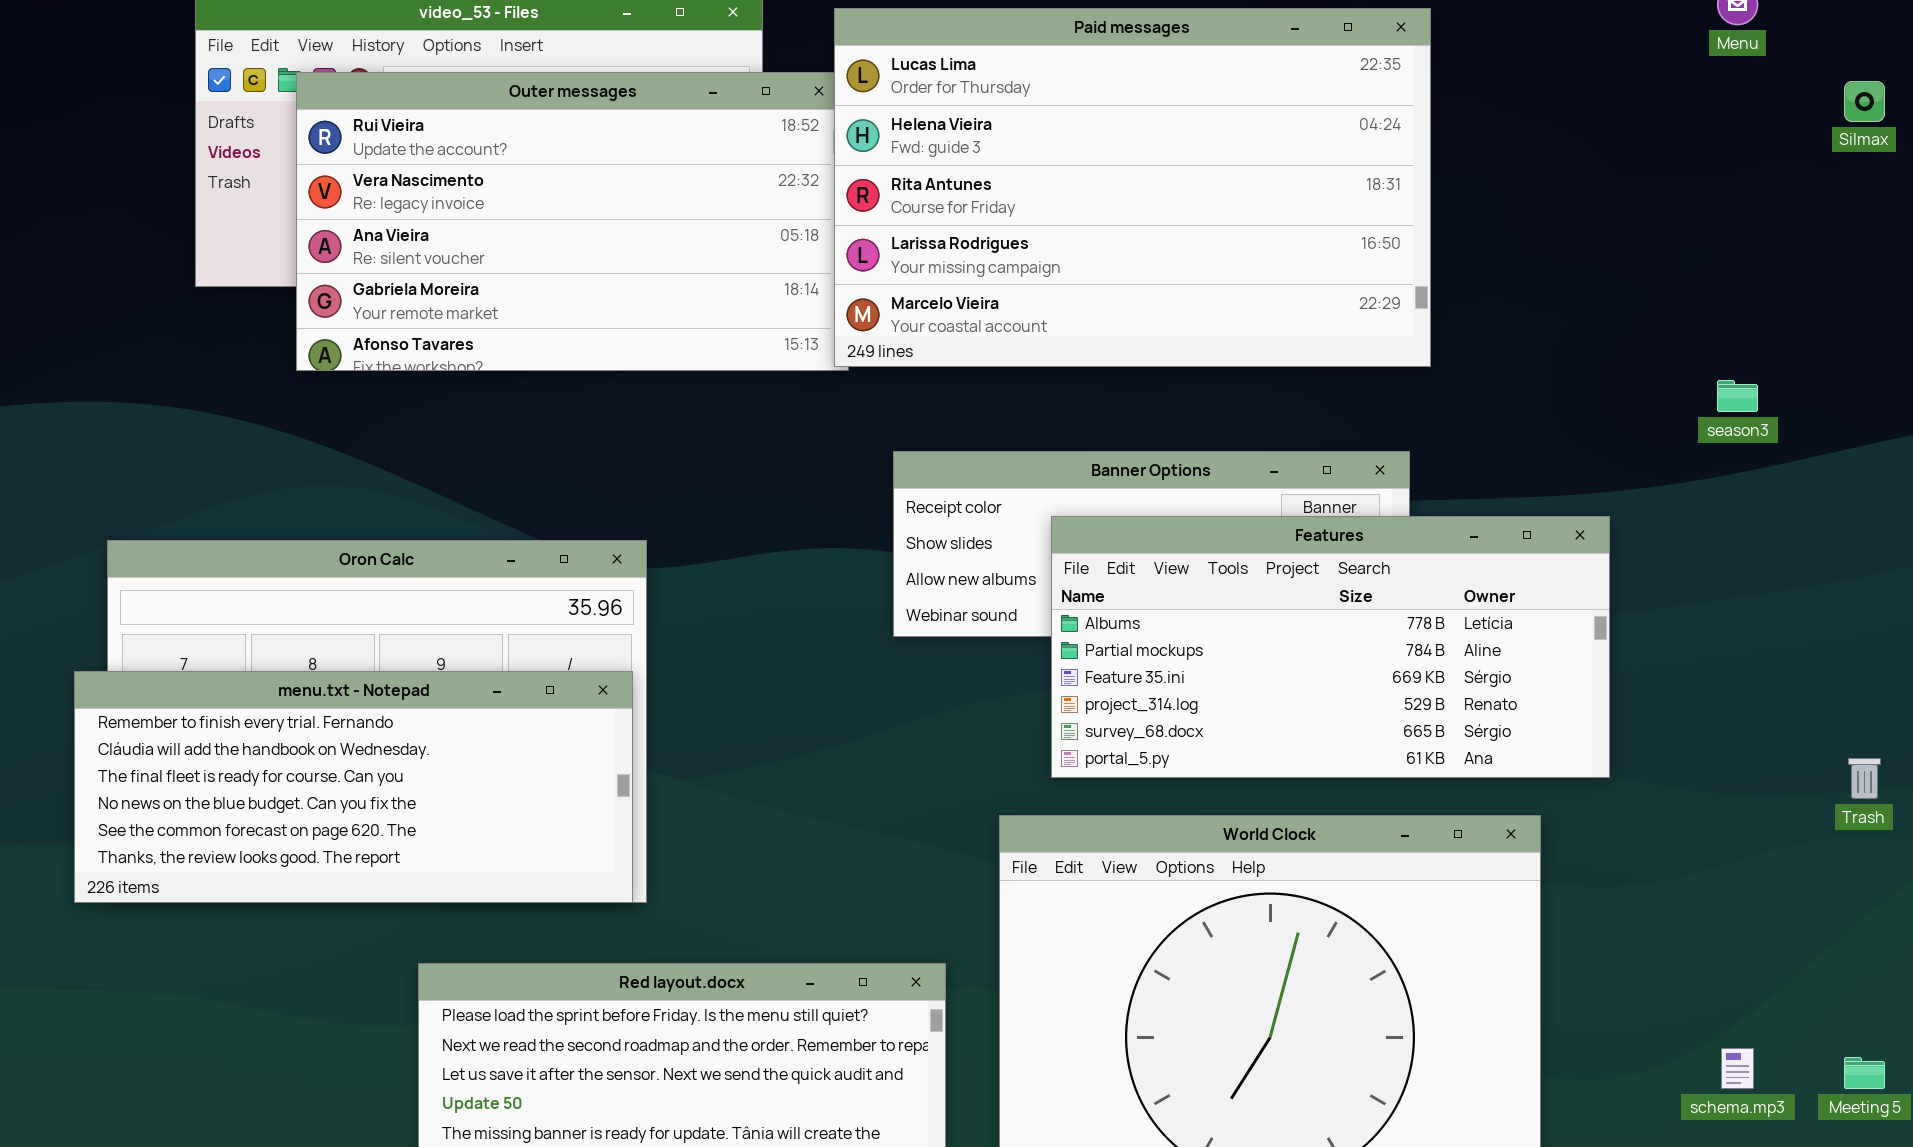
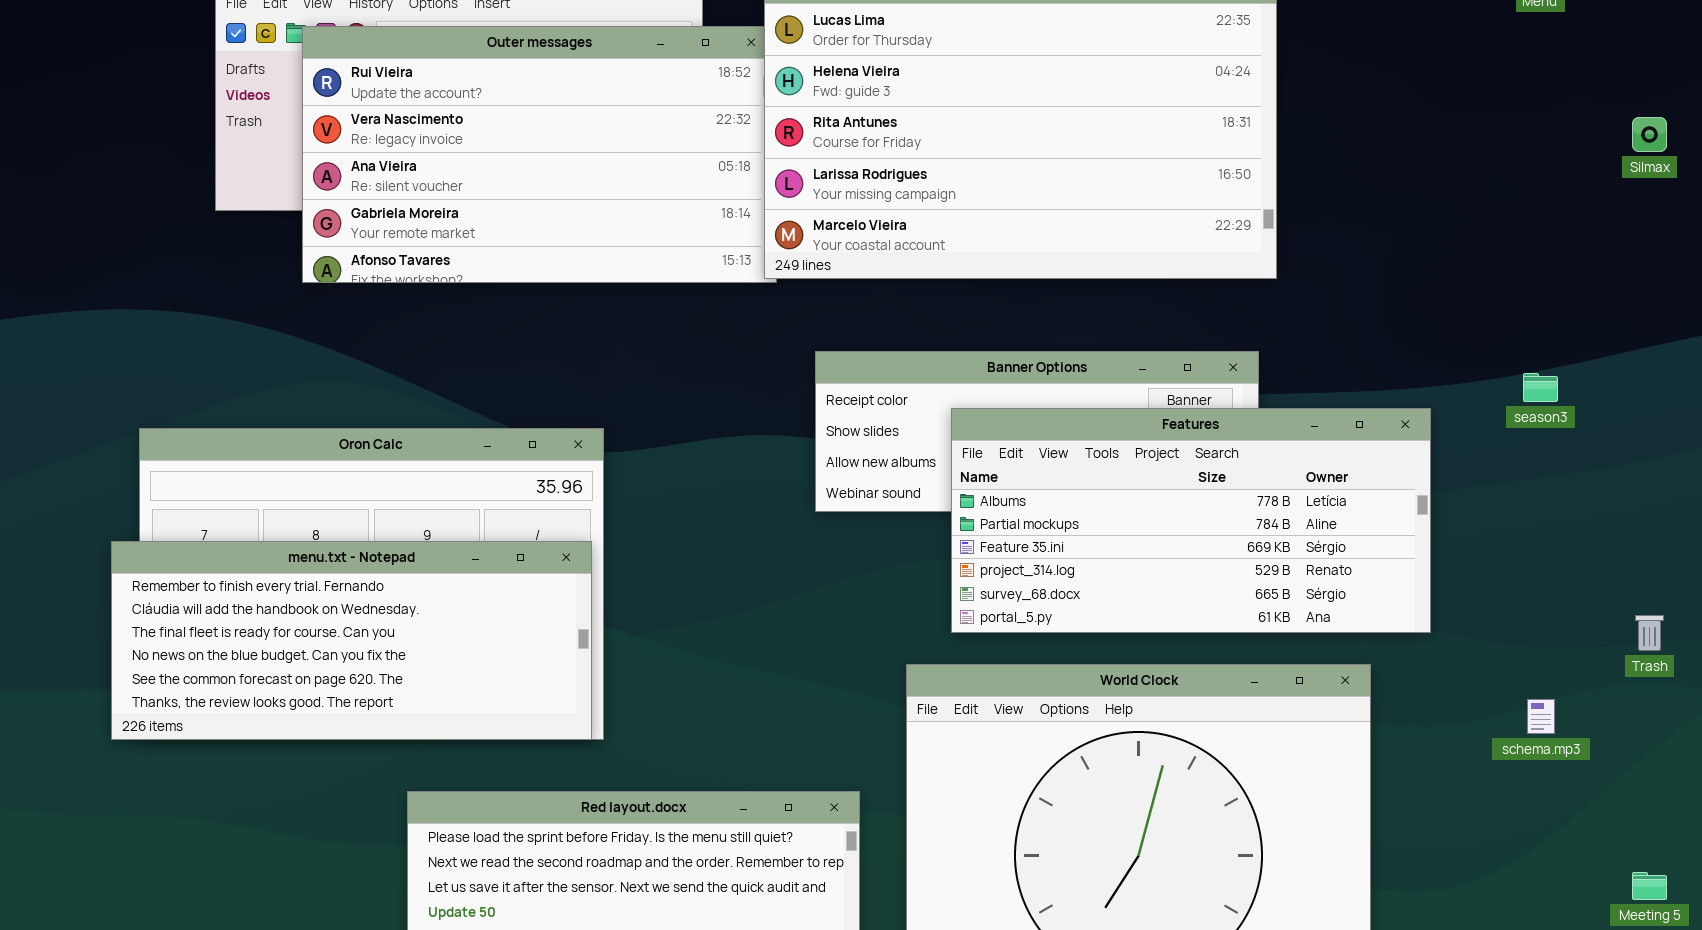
Silmax: [1844,81,1885,122] -> [1632,117,1667,152], moved
season3: [1717,380,1758,412] -> [1523,373,1558,402], moved
schema.mp3: [1721,1048,1754,1089] -> [1527,699,1555,734], moved

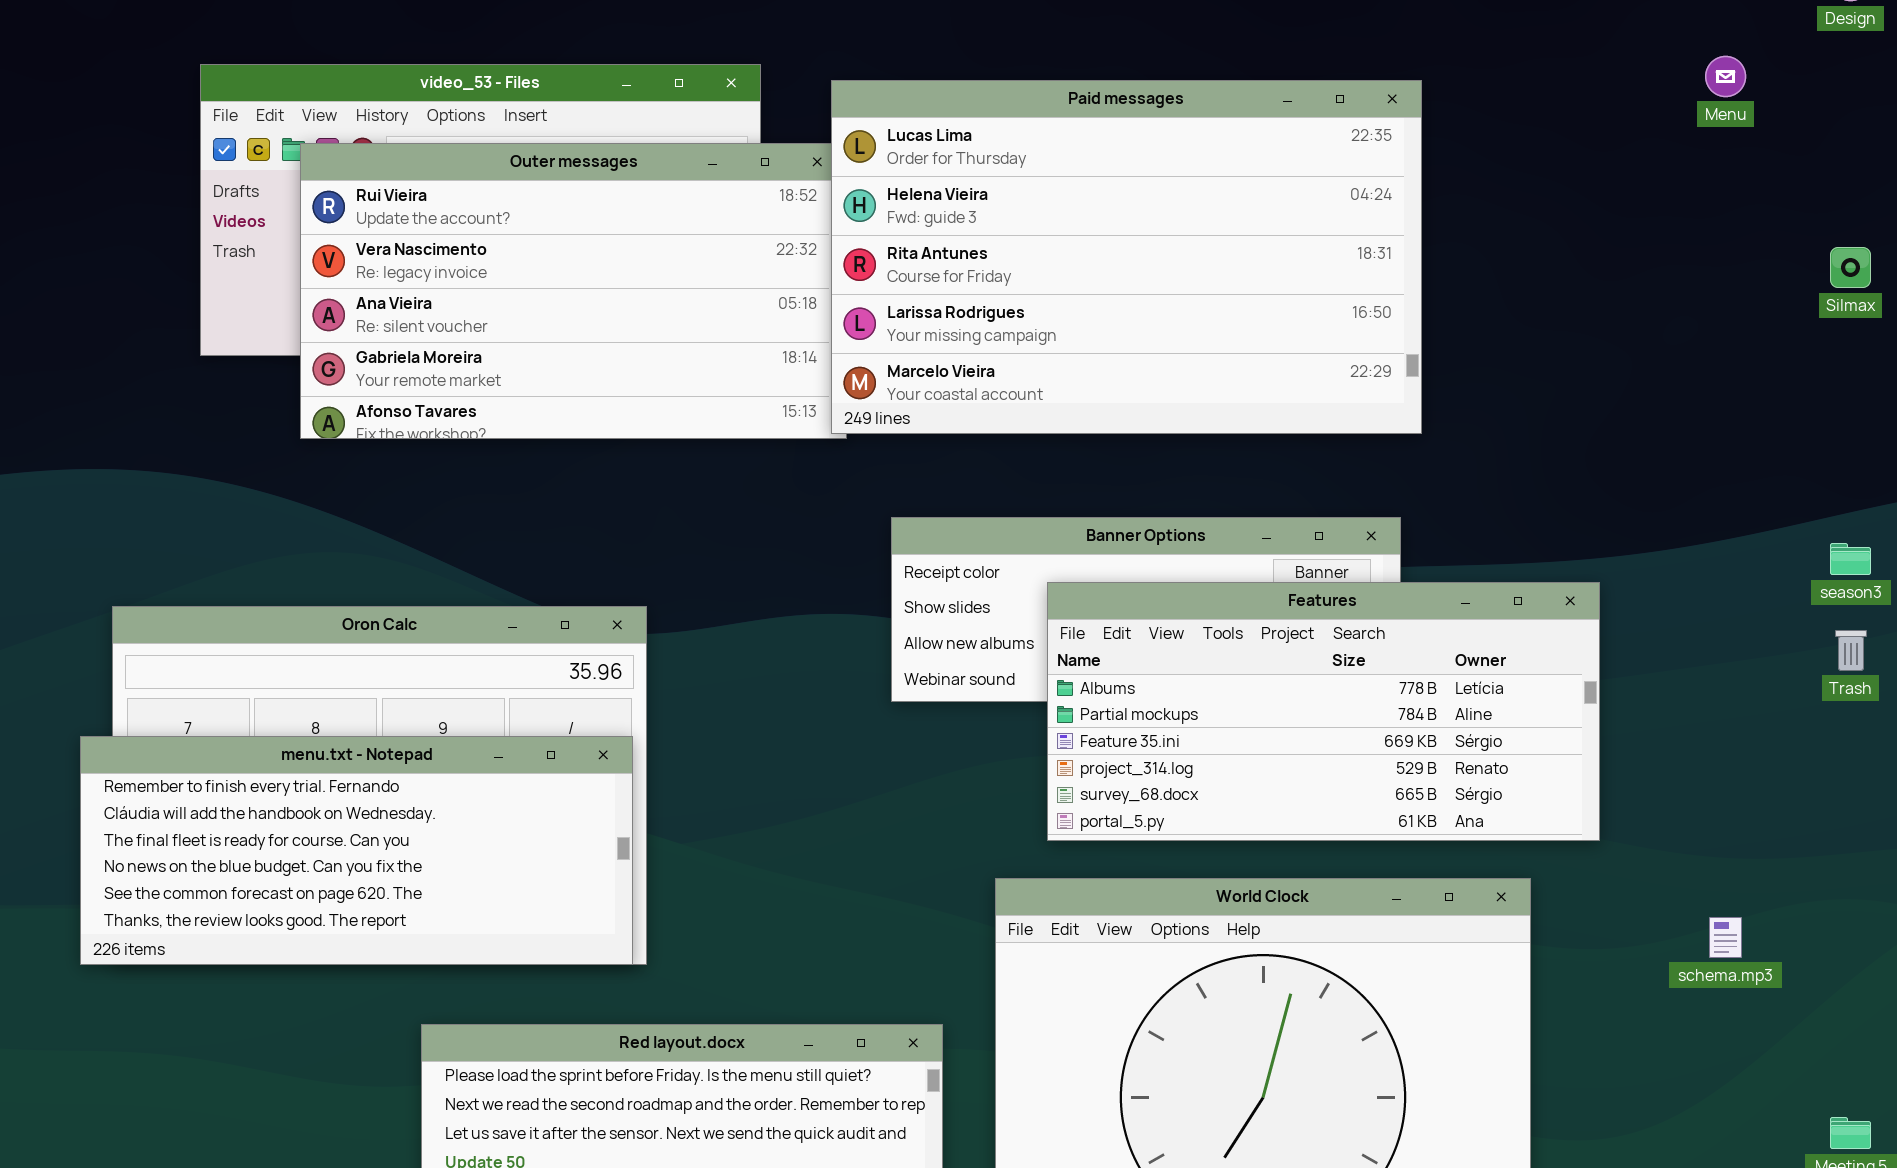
season3: [1523,373,1558,402] -> [1830,543,1871,575], moved
Trash: [1635,615,1664,651] -> [1835,630,1867,671], moved

